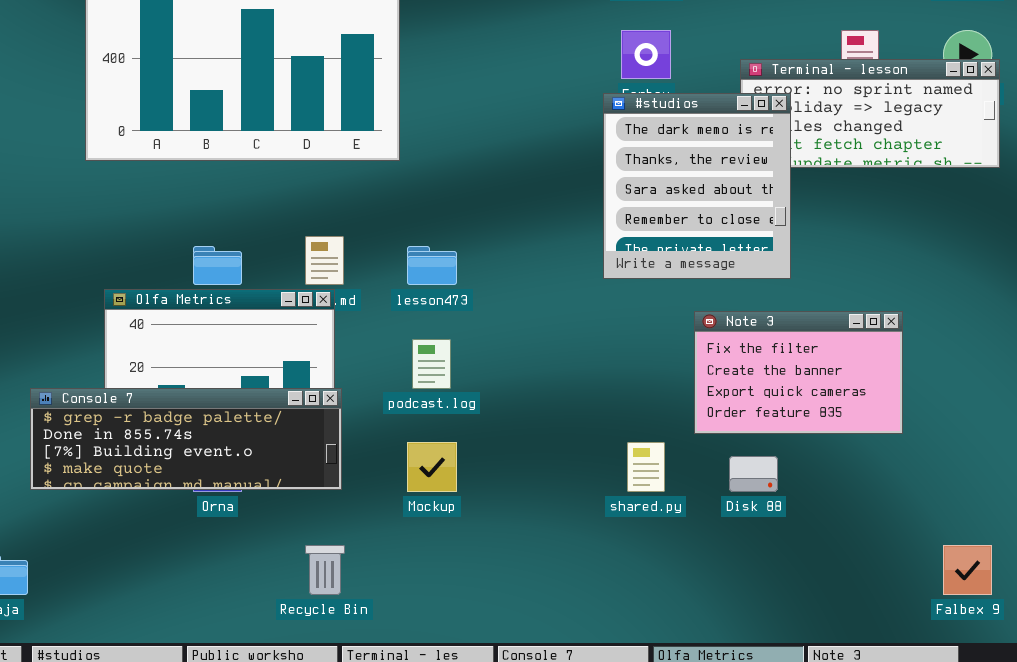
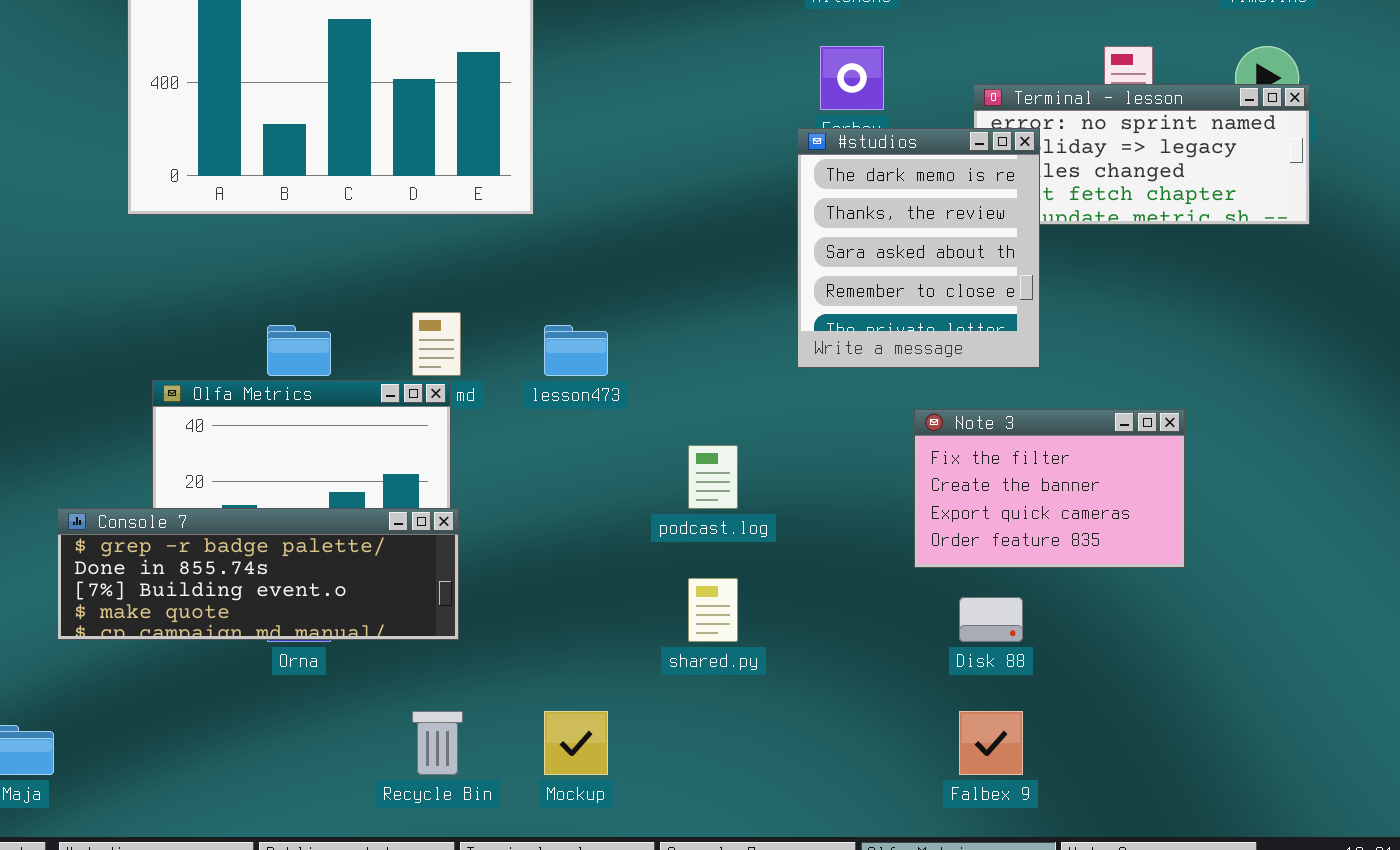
podcast.log: [412,339,451,389] -> [688,445,738,509], moved
Mockup: [407,442,457,492] -> [544,711,608,775], moved
shared.py: [627,442,665,492] -> [688,578,738,642], moved
Falbex 9: [943,545,992,595] -> [959,711,1023,775], moved

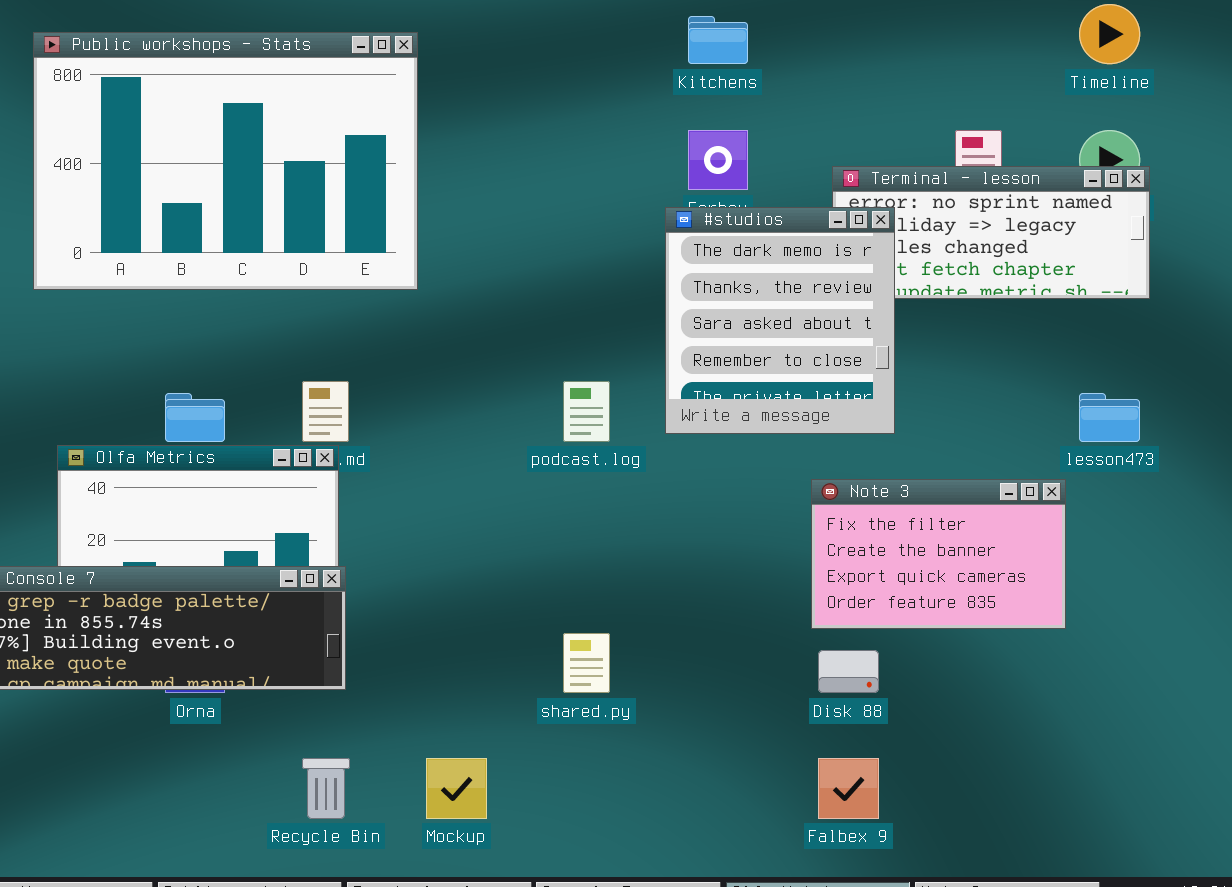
lesson473: [544,325,608,376] -> [1079,393,1140,442], moved
Note 3: [914,409,1185,568] -> [811,479,1066,629], moved
podcast.log: [688,445,738,509] -> [563,381,610,442], moved

